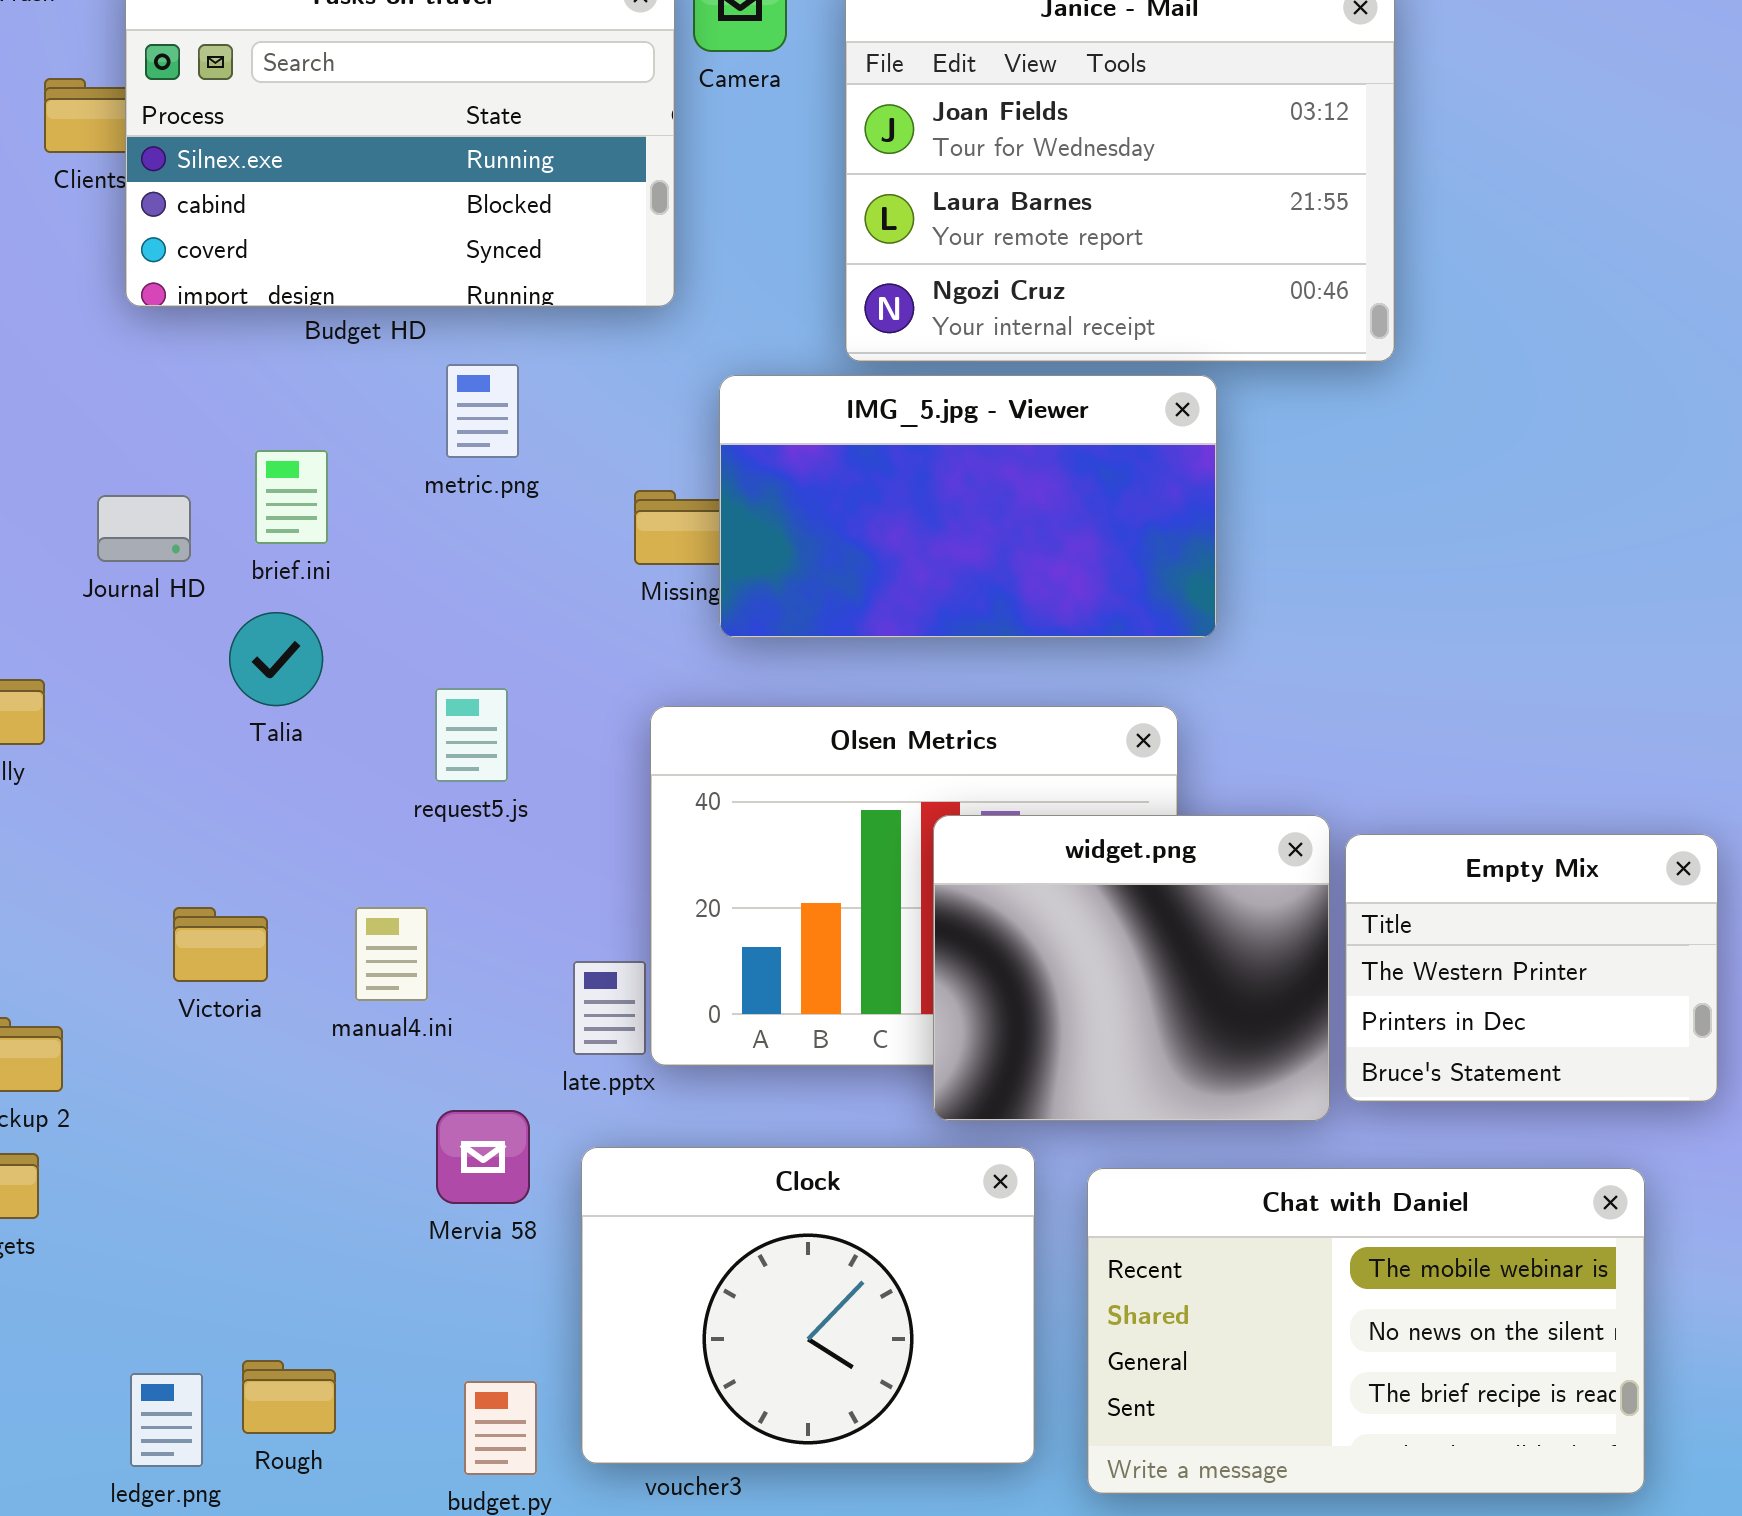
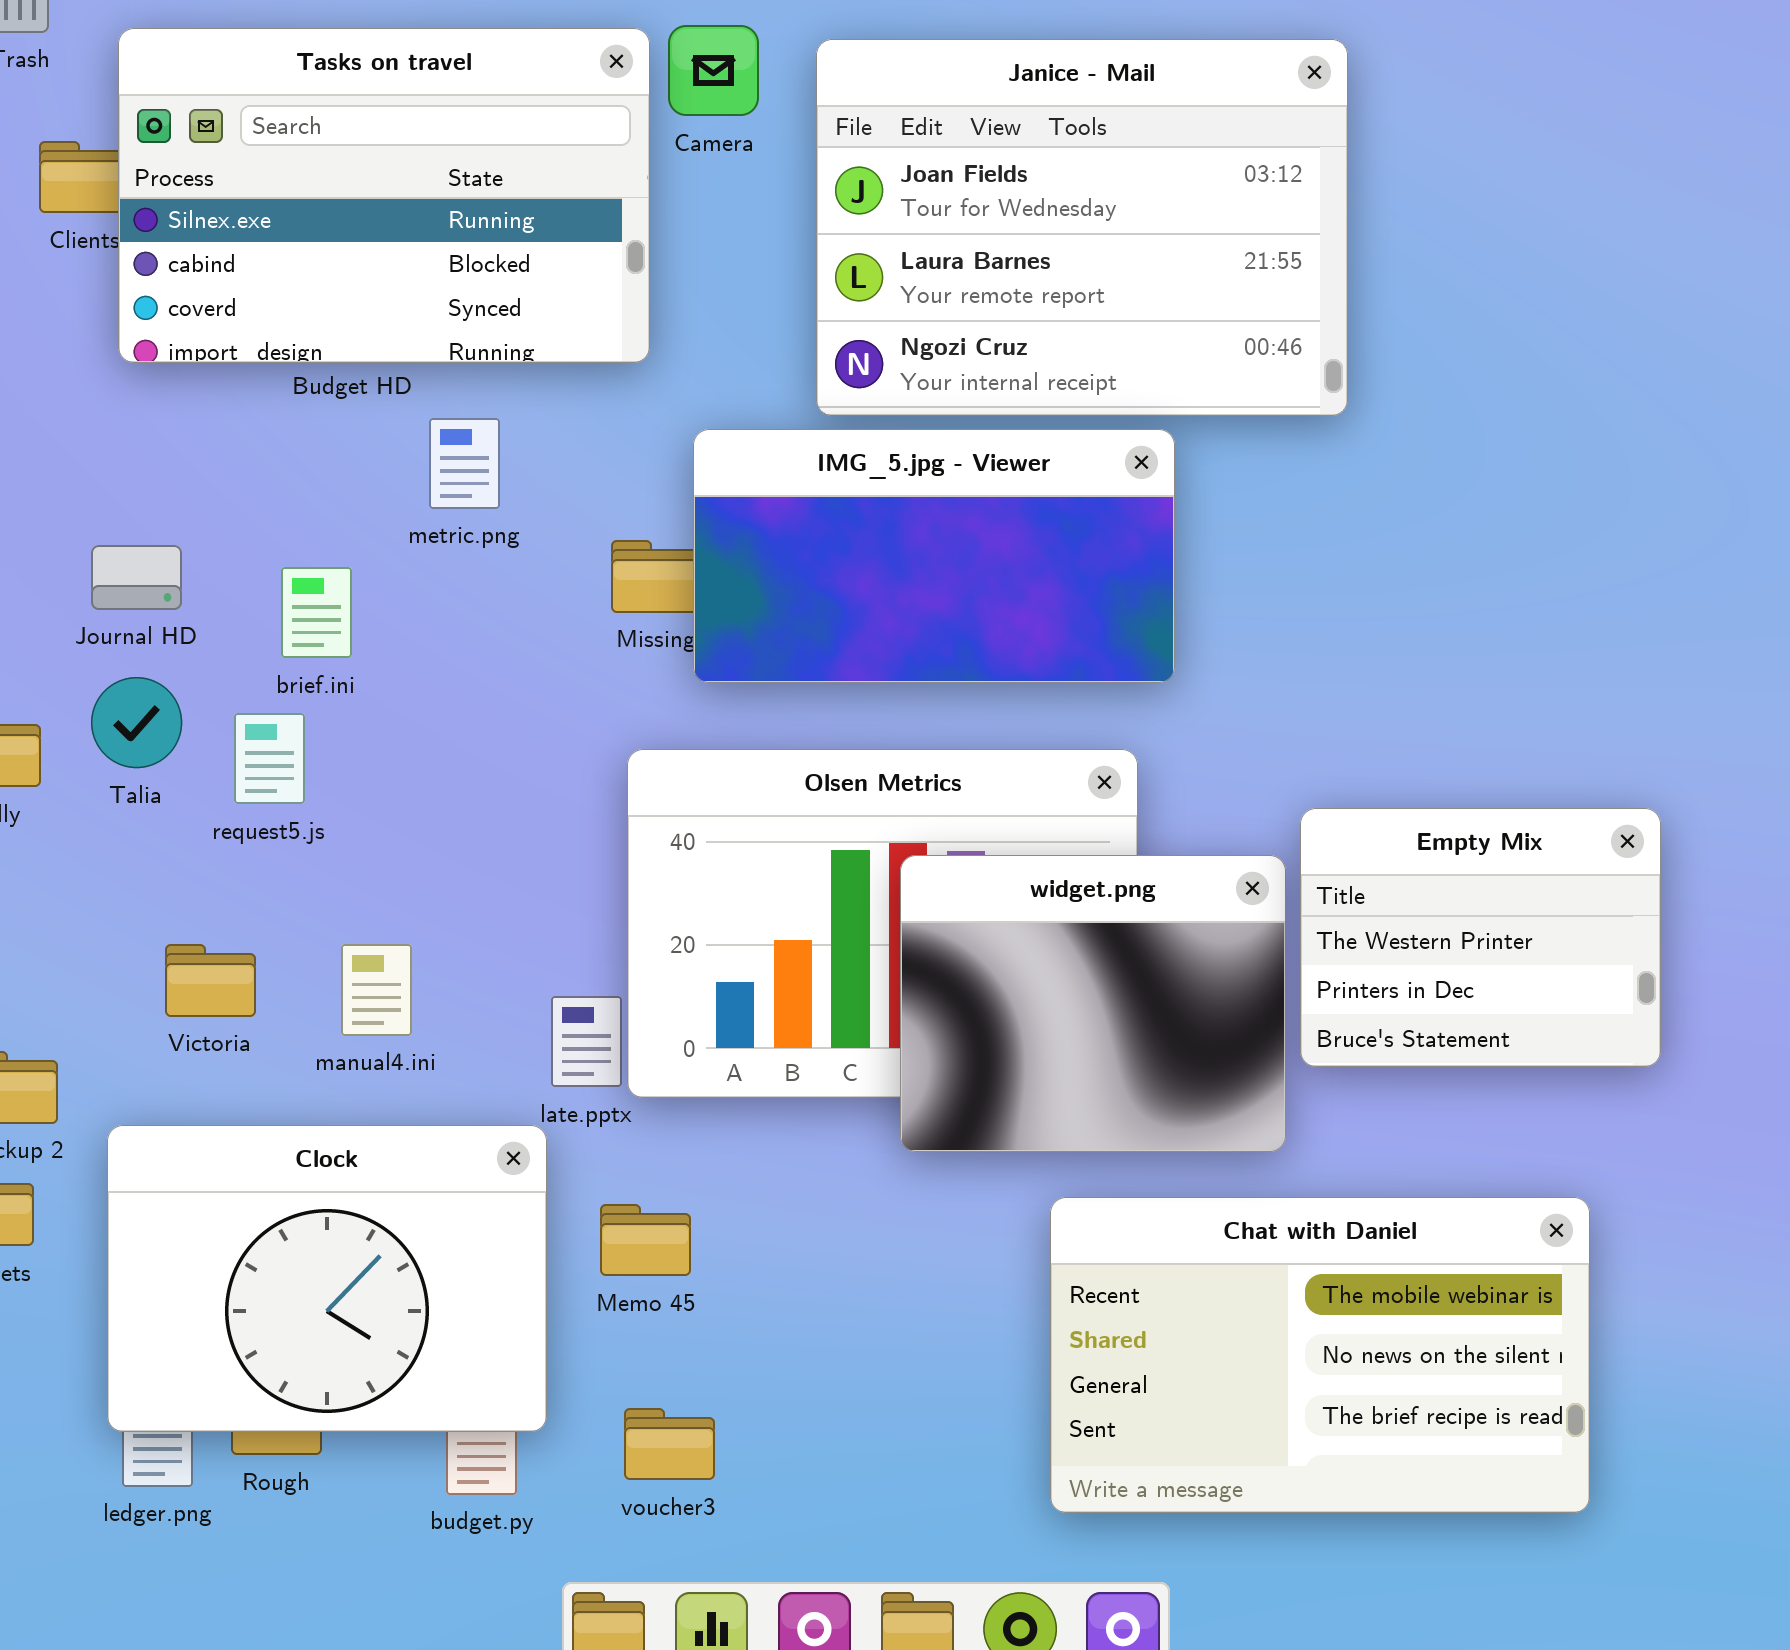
brief.ini: [255,450,328,544] -> [281,567,352,658], moved
Talia: [229,612,323,706] -> [91,677,182,768], moved
request5.js: [435,688,508,782] -> [234,713,305,804], moved
Empty Mix: [1345,834,1718,1102] -> [1300,808,1661,1067], moved
Clock: [581,1147,1035,1464] -> [107,1125,547,1432], moved

